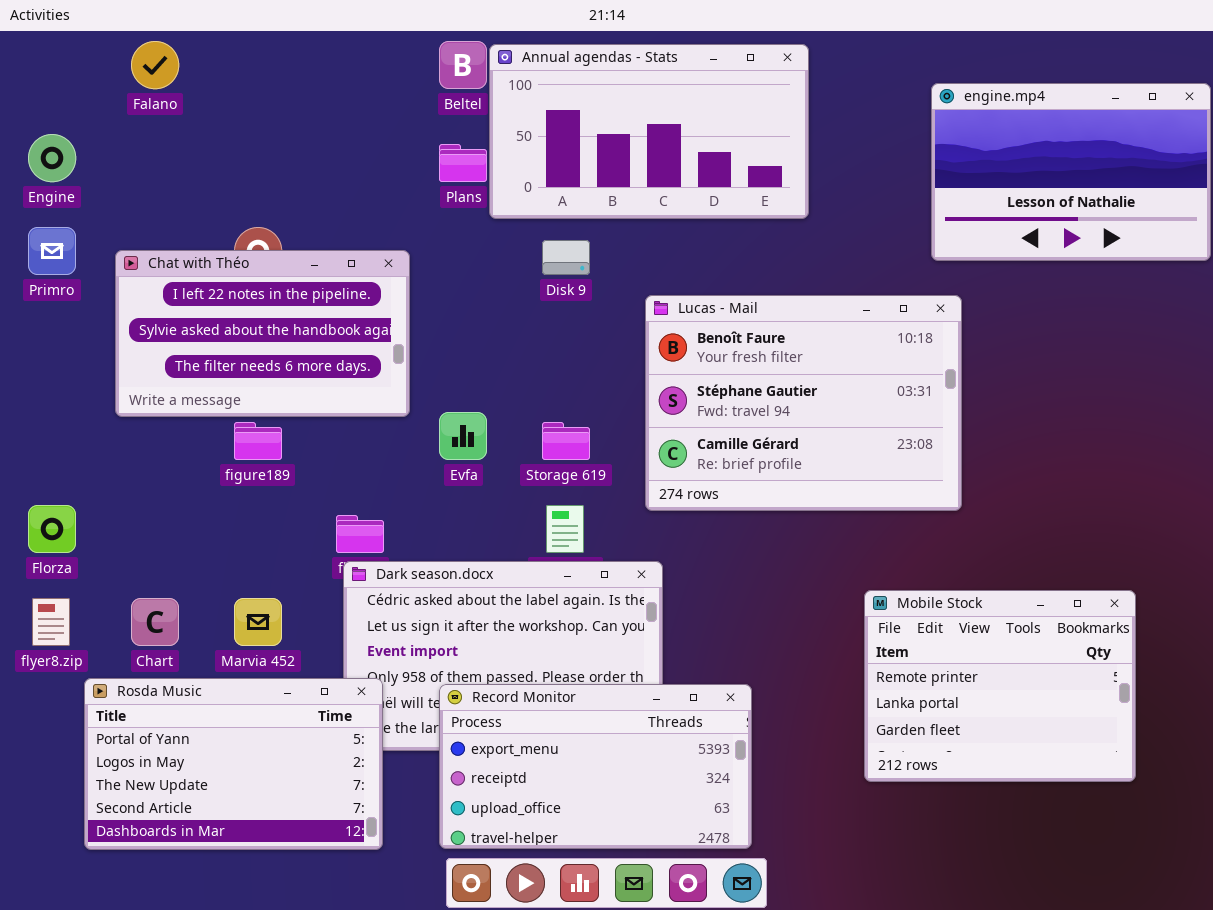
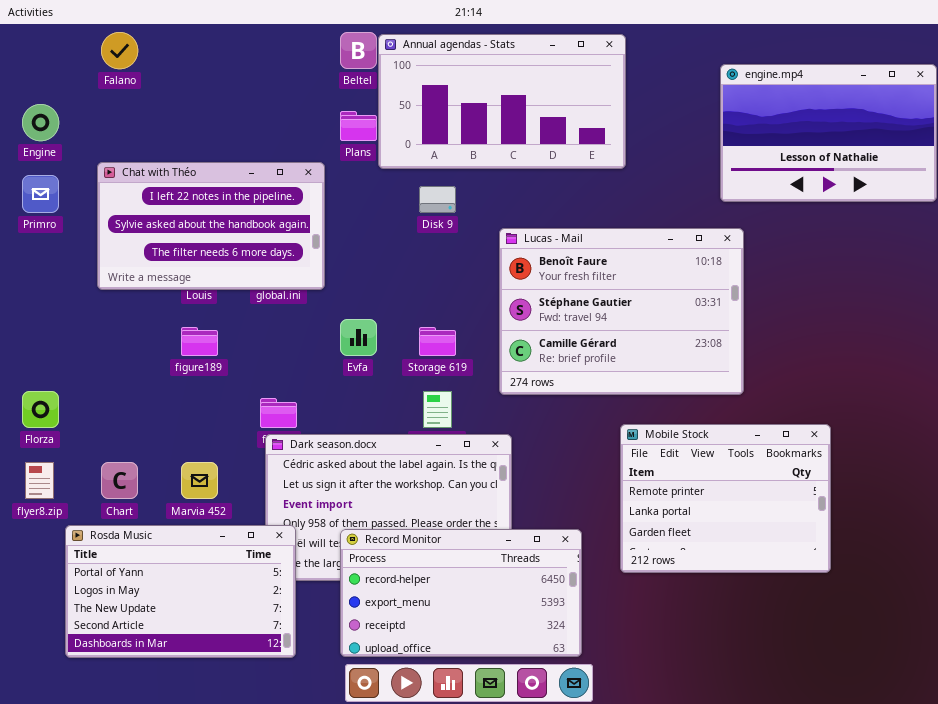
Chat with Théo: [115,250,410,417] -> [97,162,325,290], moved
Mobile Stock: [864,590,1136,782] -> [620,424,831,573], moved
Record Monitor: [439,684,752,849] -> [340,529,582,657], scrolled up 1 row

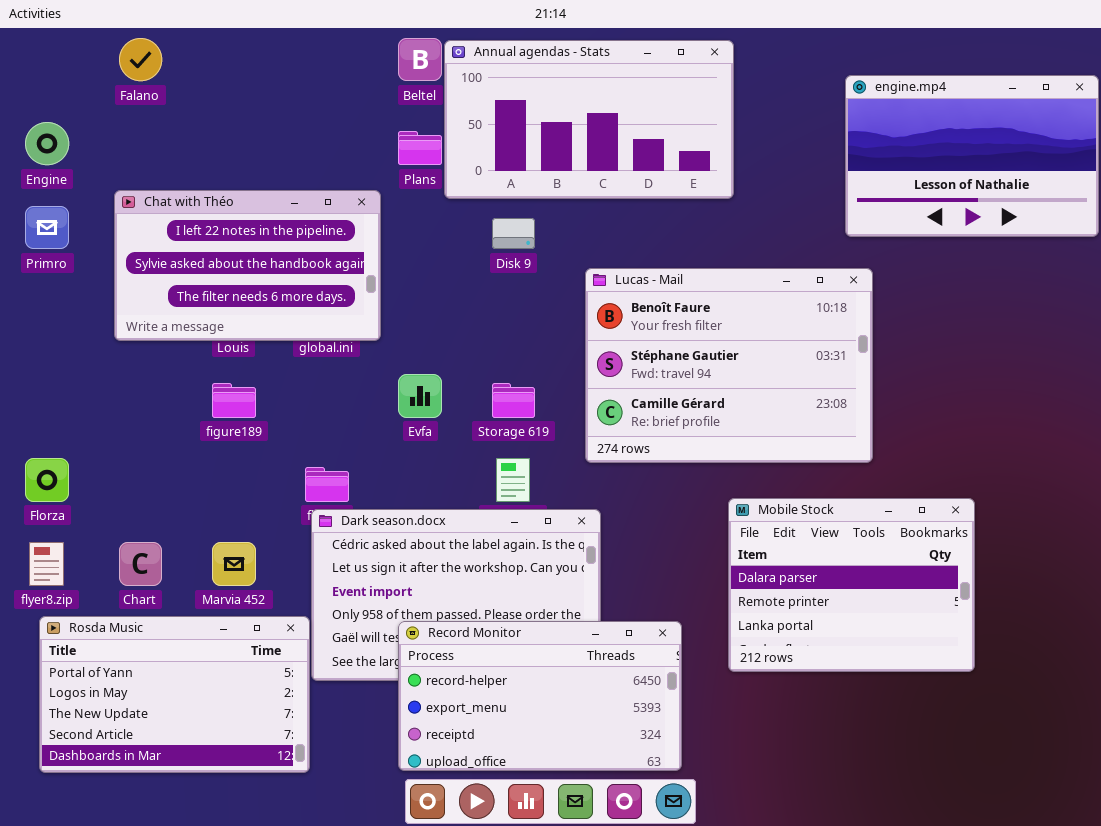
Mobile Stock: [620,424,831,573] -> [728,498,975,672], scrolled up 1 row
Rosda Music: [65,525,296,658] -> [39,616,310,773], moved

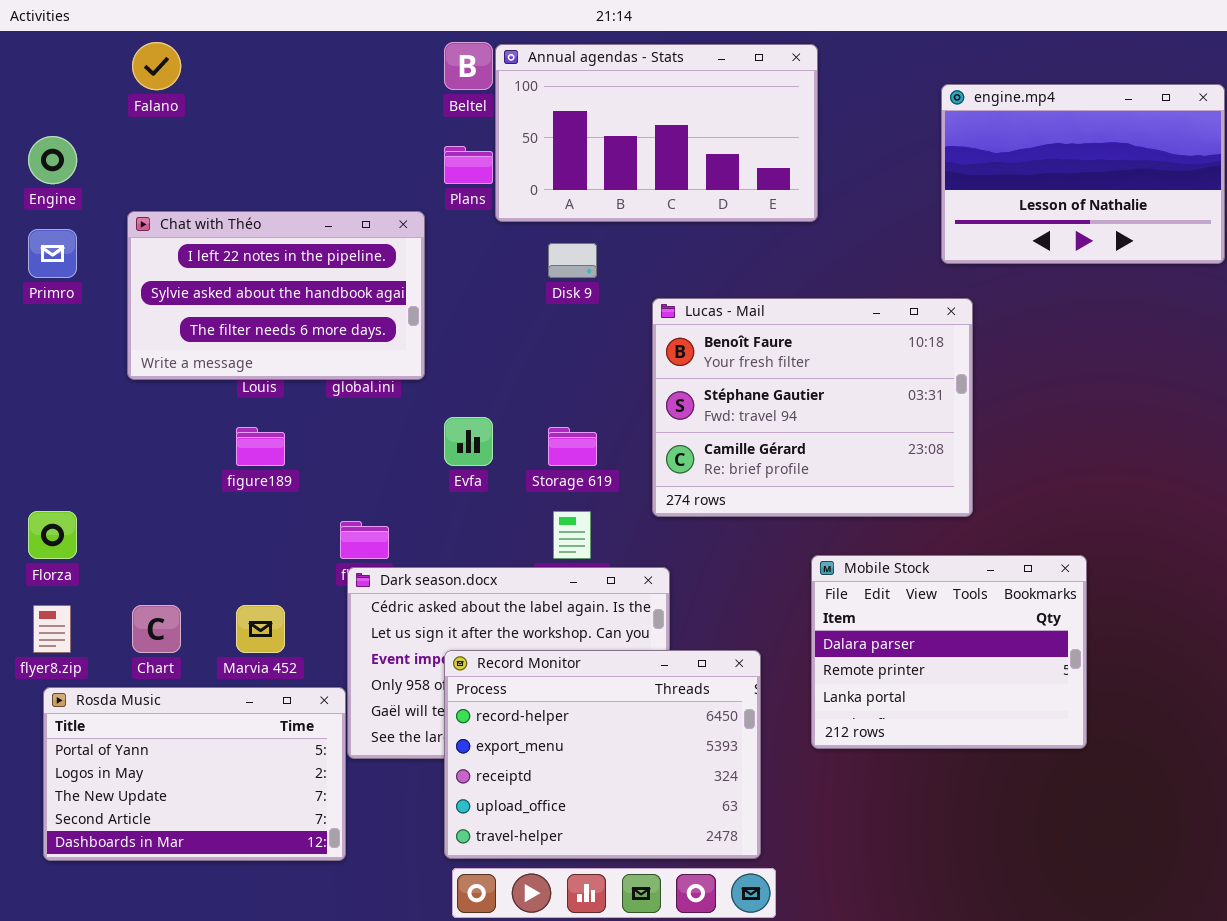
Record Monitor: [398,621,682,771] -> [444,650,761,859], resized

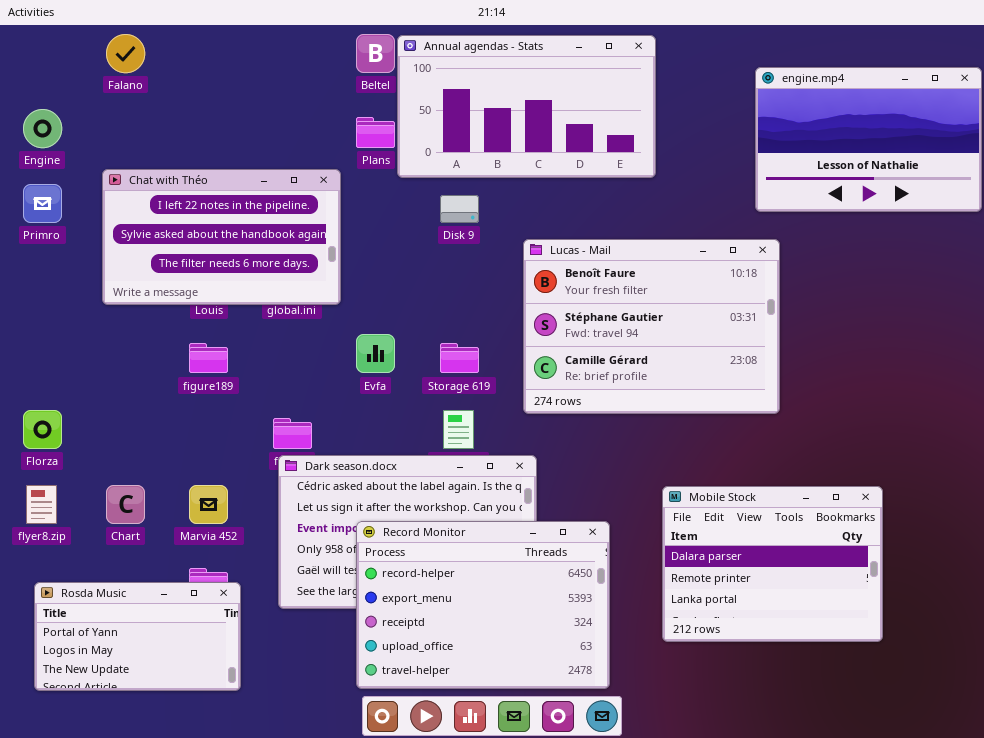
Mobile Stock: [811,555,1087,749] -> [662,486,883,642], moved
Rosda Music: [43,687,346,861] -> [34,582,241,691], resized

